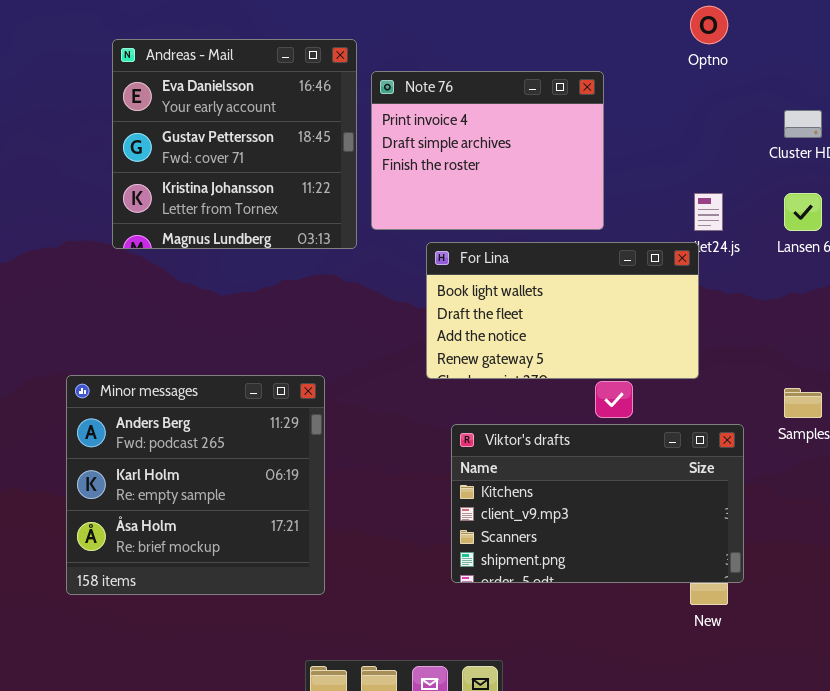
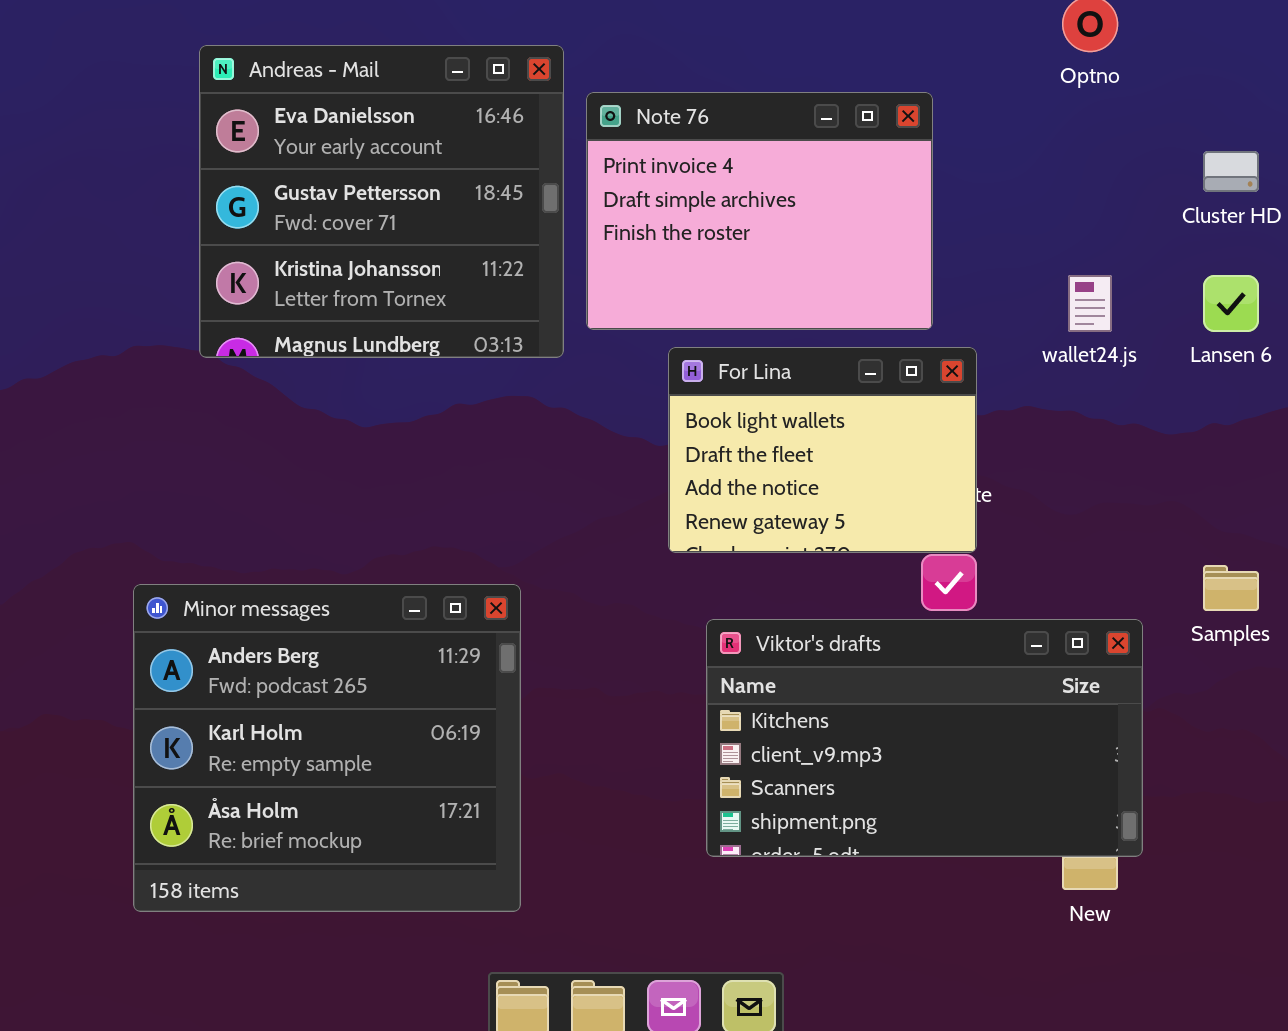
For Lina: [426,242,699,379] -> [668,347,977,553], resized
Minor messages: [66,375,325,595] -> [133,584,521,912], moved

